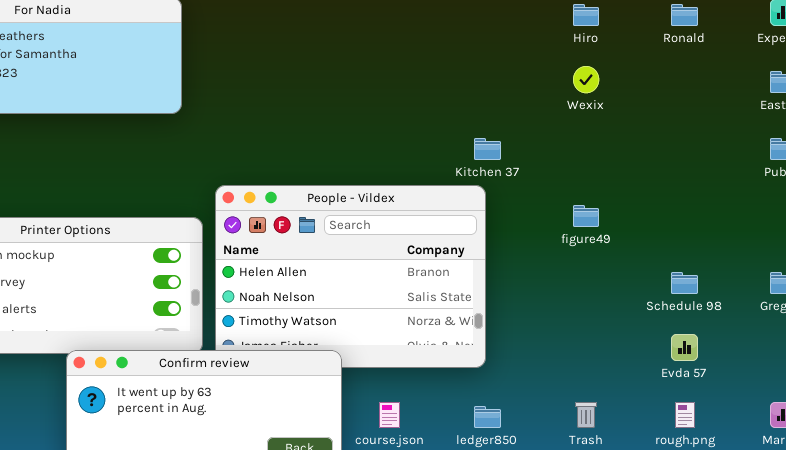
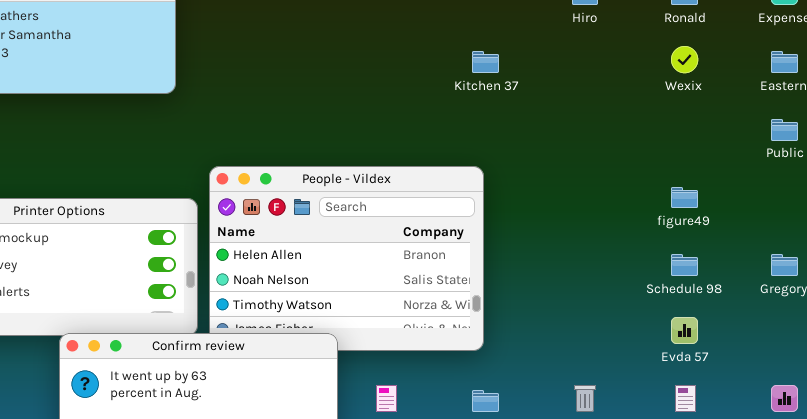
Wexix: [573,66,599,93] -> [671,46,698,73], moved
Kitchen 37: [474,138,501,160] -> [472,51,499,73], moved
figure49: [573,205,599,227] -> [671,187,698,208], moved

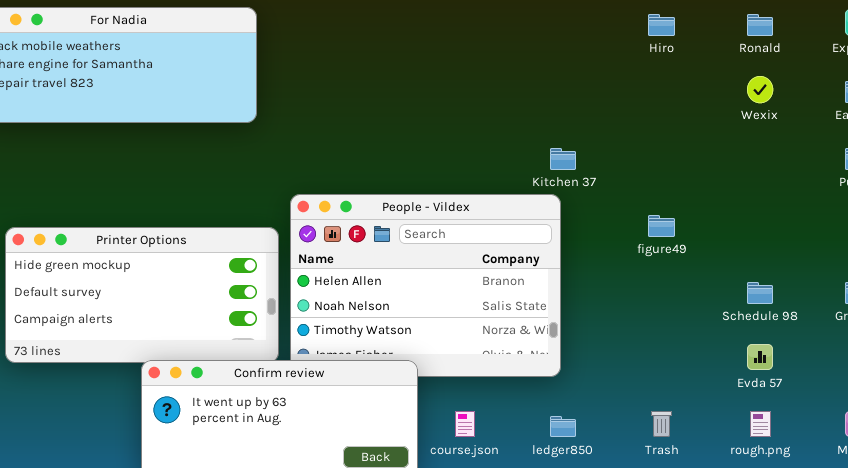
Kitchen 37: [472,51,499,73] -> [550,148,576,170], moved
figure49: [671,187,698,208] -> [648,215,675,237], moved

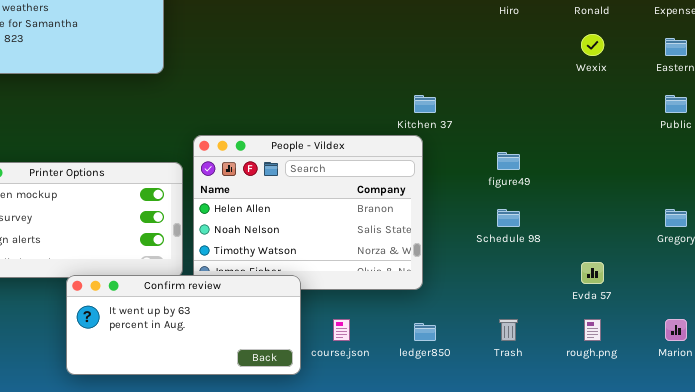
Schedule 98: [747,282,773,304] -> [497,209,520,227], moved

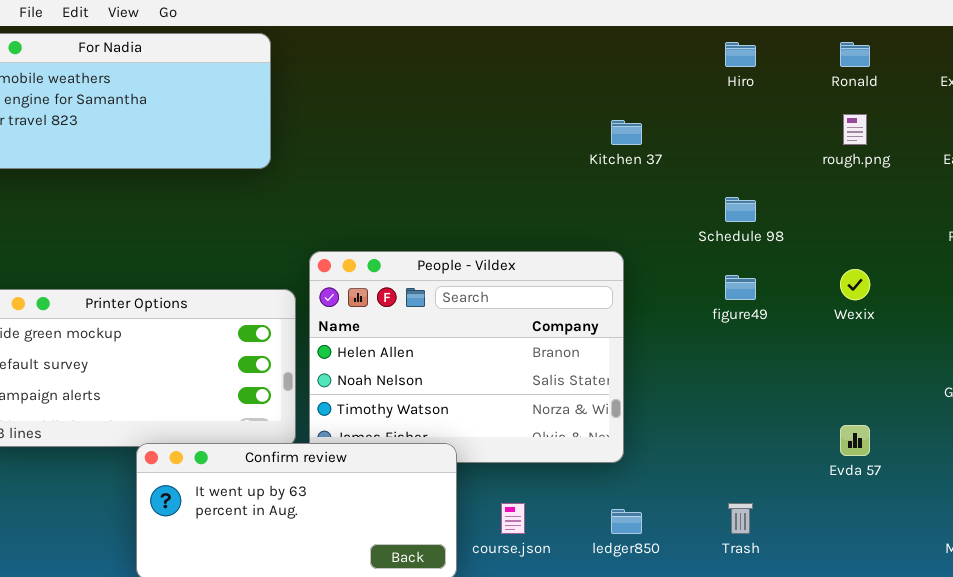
Wexix: [581,34,604,56] -> [840,269,870,300], moved
Kitchen 37: [414,95,436,113] -> [611,120,642,145], moved
Schedule 98: [497,209,520,227] -> [725,197,756,222], moved
rough.png: [584,319,601,341] -> [843,114,867,145], moved

